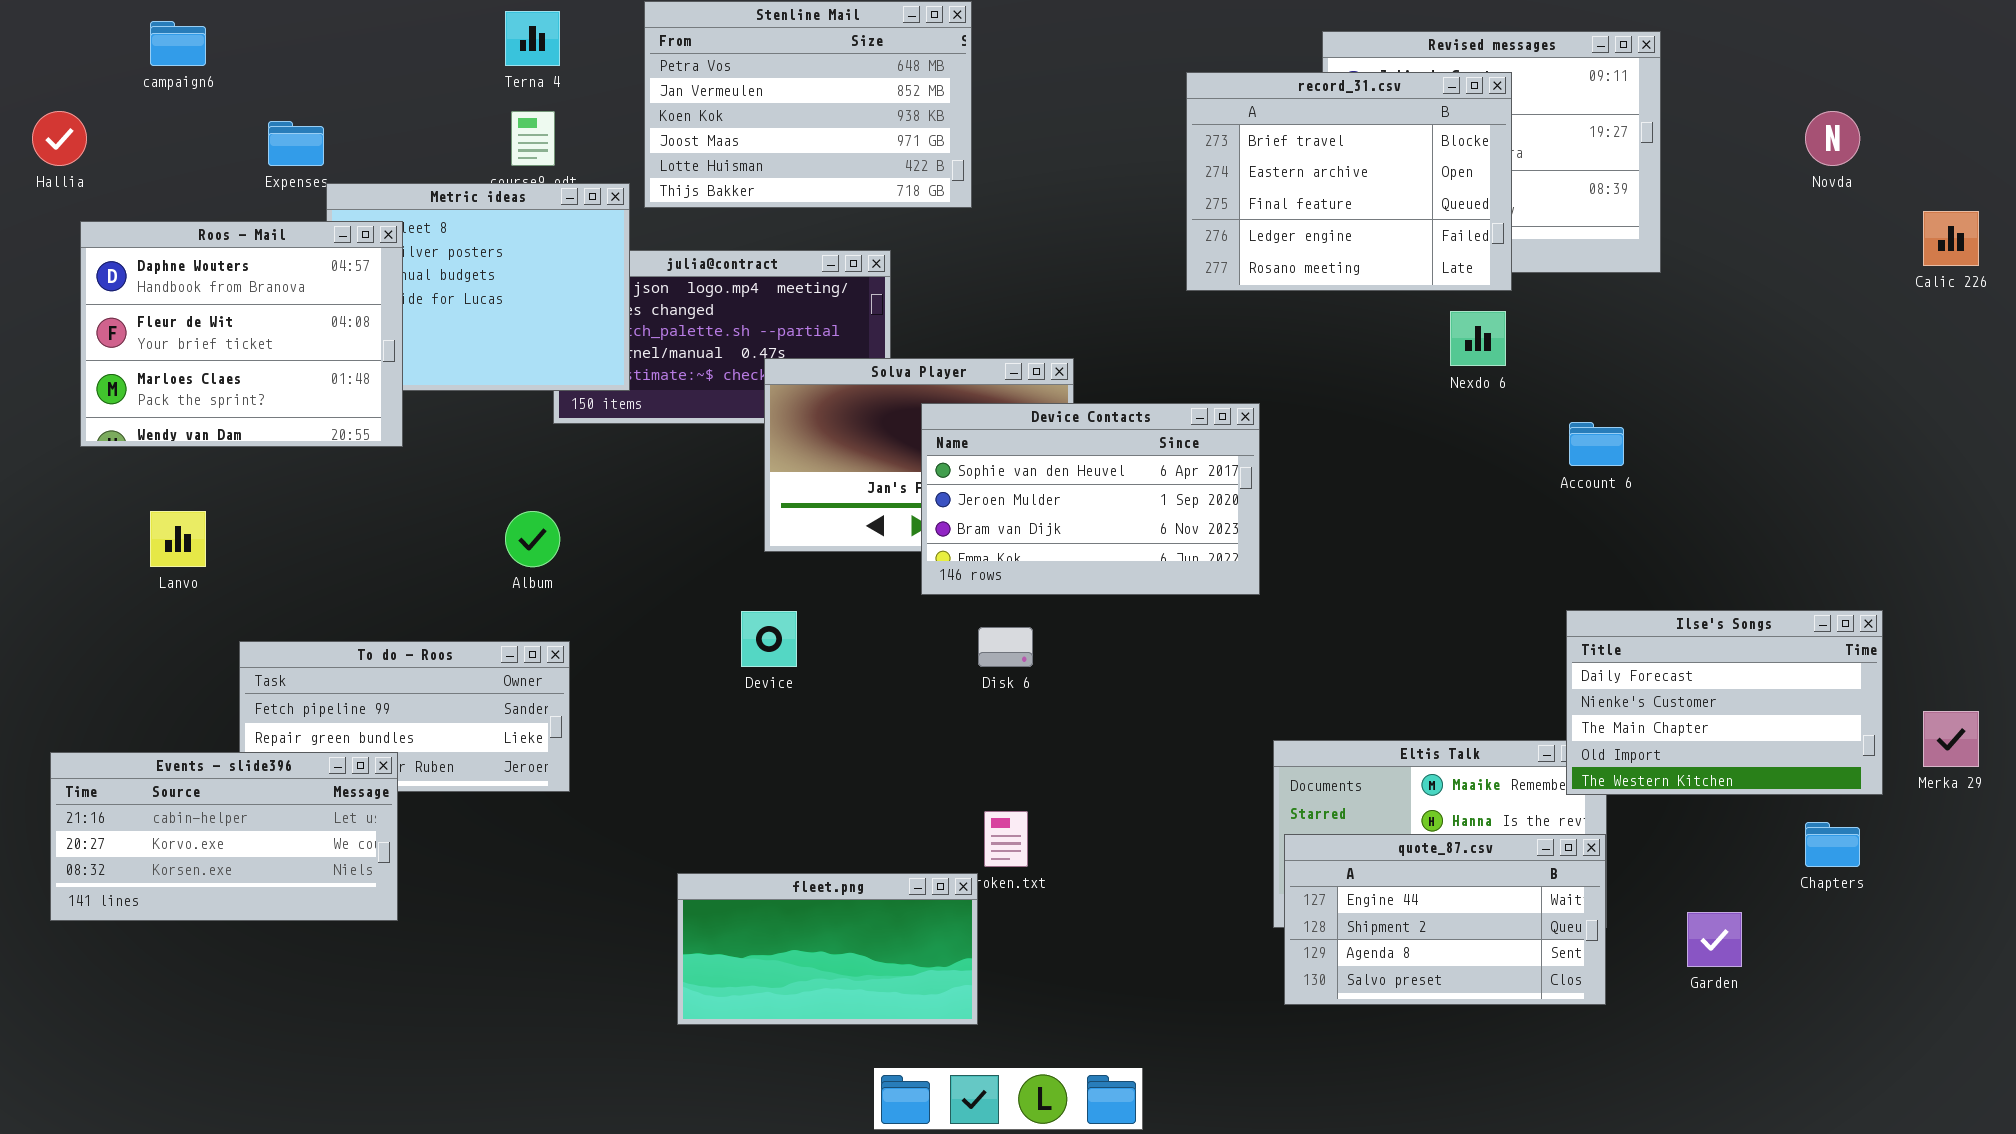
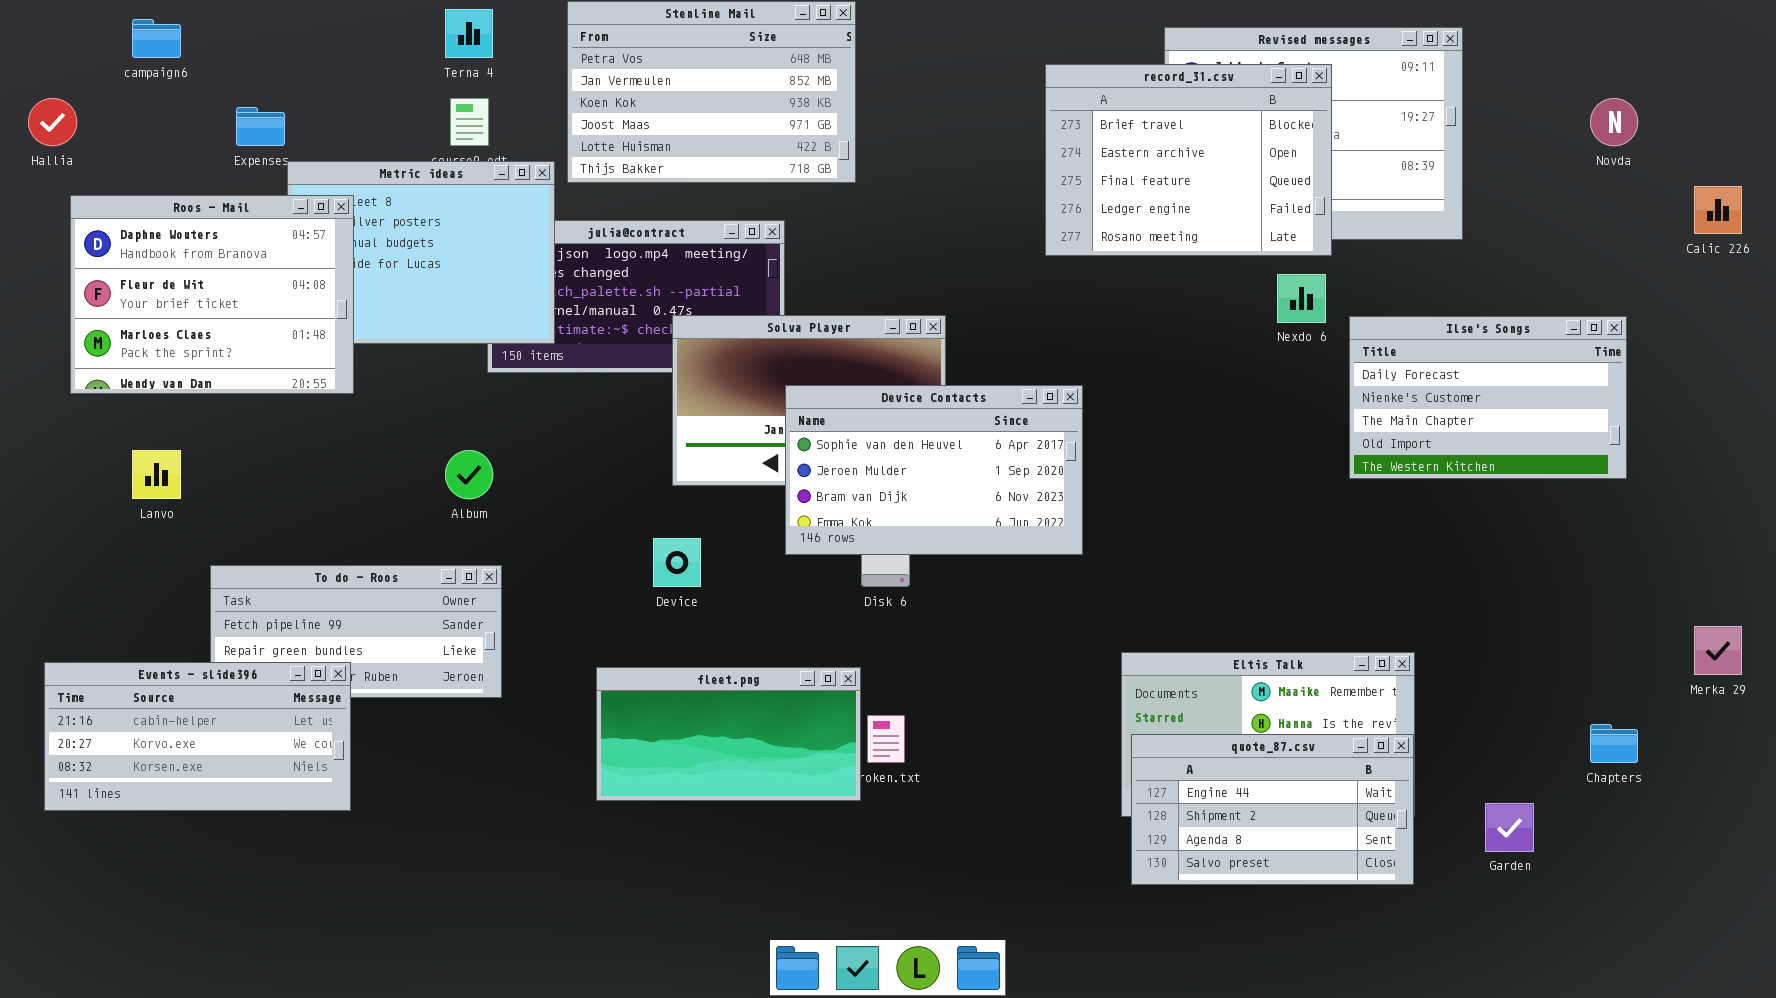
Device Contacts: [921,403,1260,595] -> [785,385,1083,555], moved
Ilse's Songs: [1566,610,1883,795] -> [1349,316,1627,479], moved
fleet.png: [677,873,978,1025] -> [596,667,861,801], moved

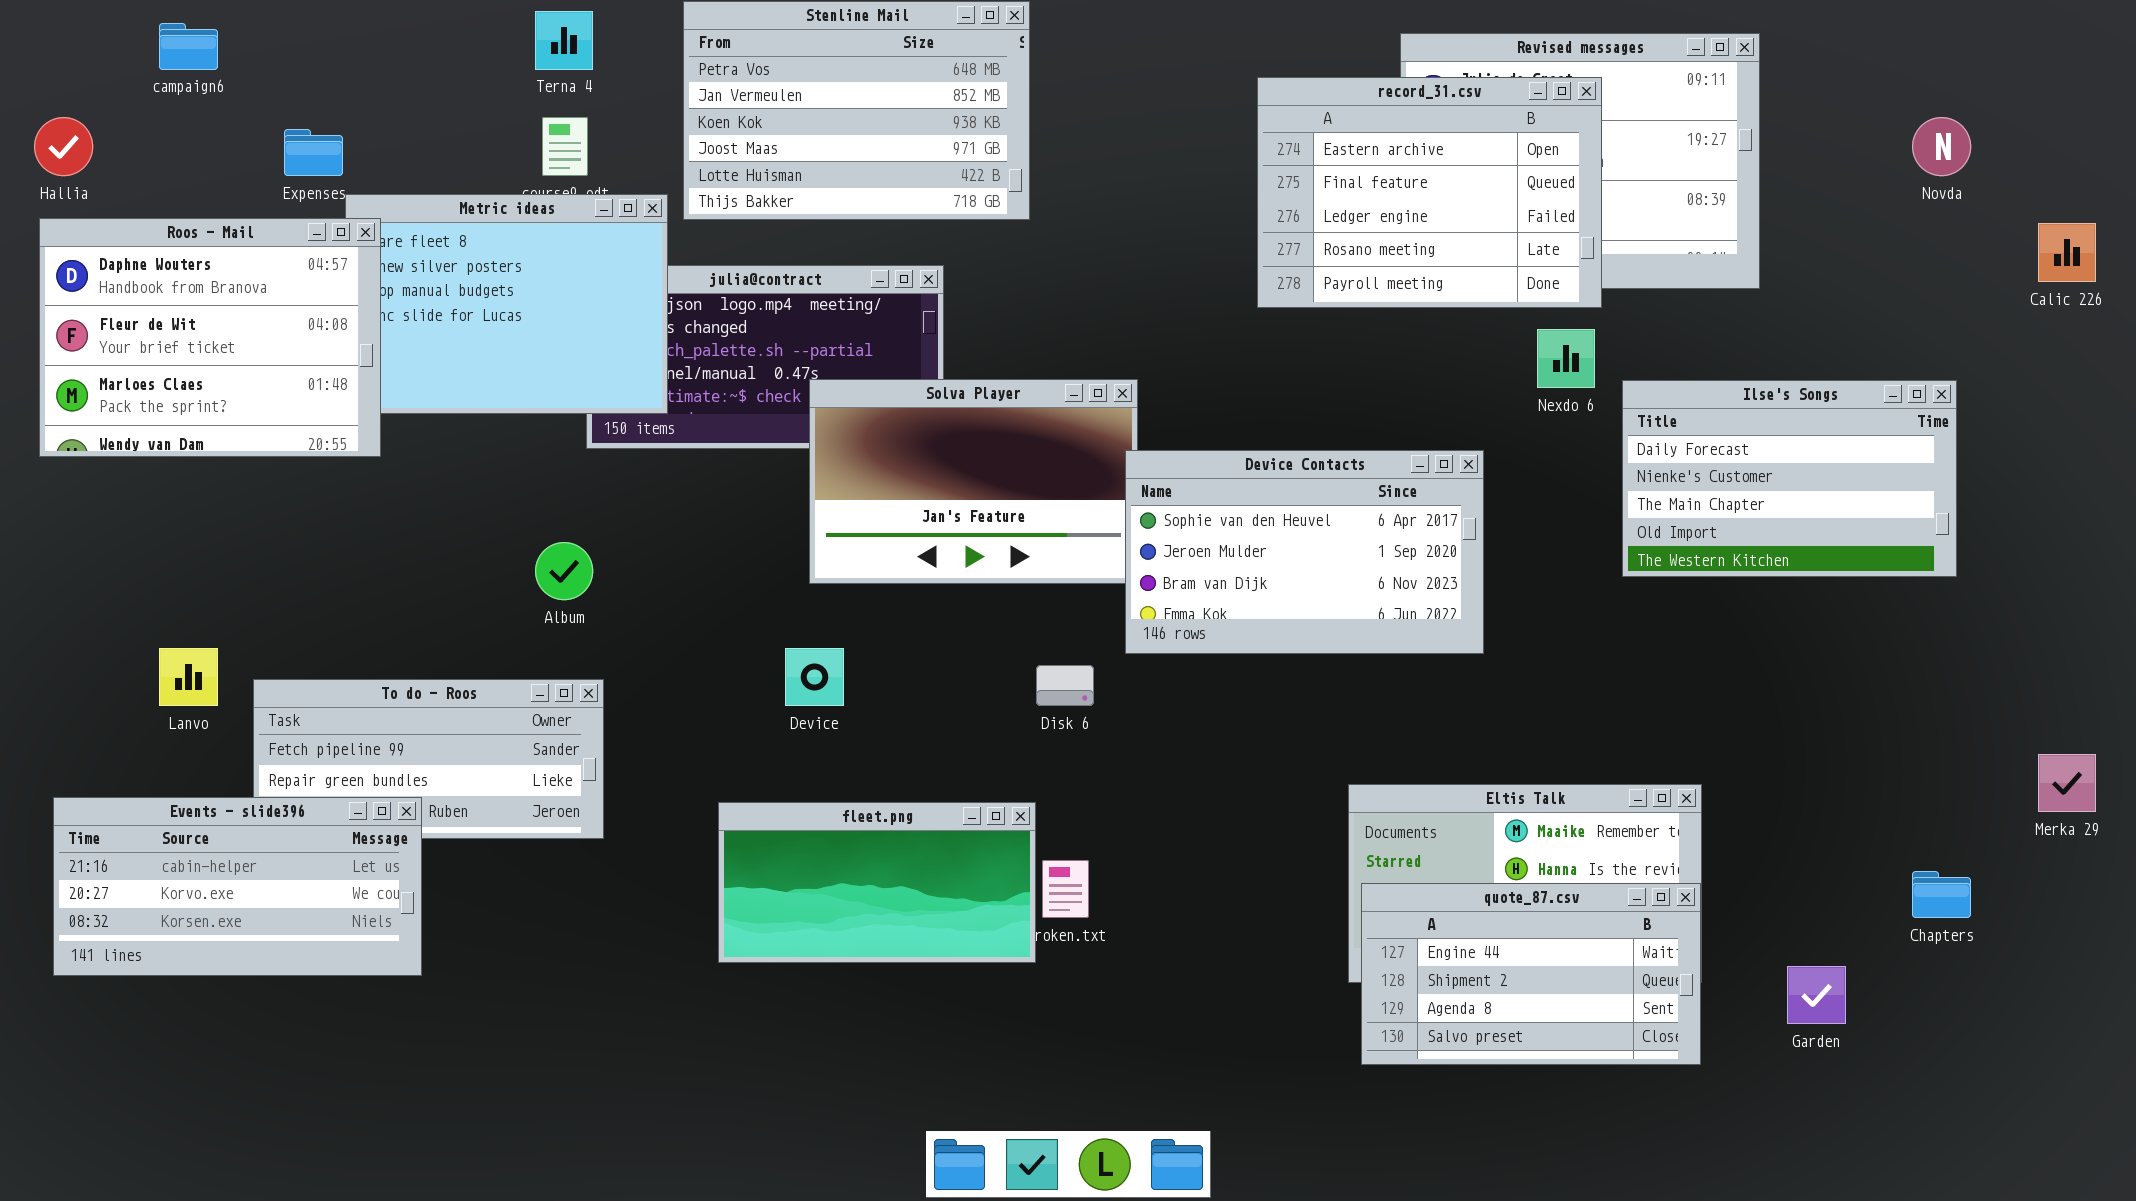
record_31.csv: [1045,64,1332,256] -> [1257,77,1602,308], scrolled down 1 row
Roos - Mail: [70,195,354,394] -> [39,218,381,457], moved
Device Contacts: [785,385,1083,555] -> [1125,450,1484,654], moved
Lanvo: [132,450,181,499] -> [159,648,218,706], moved

